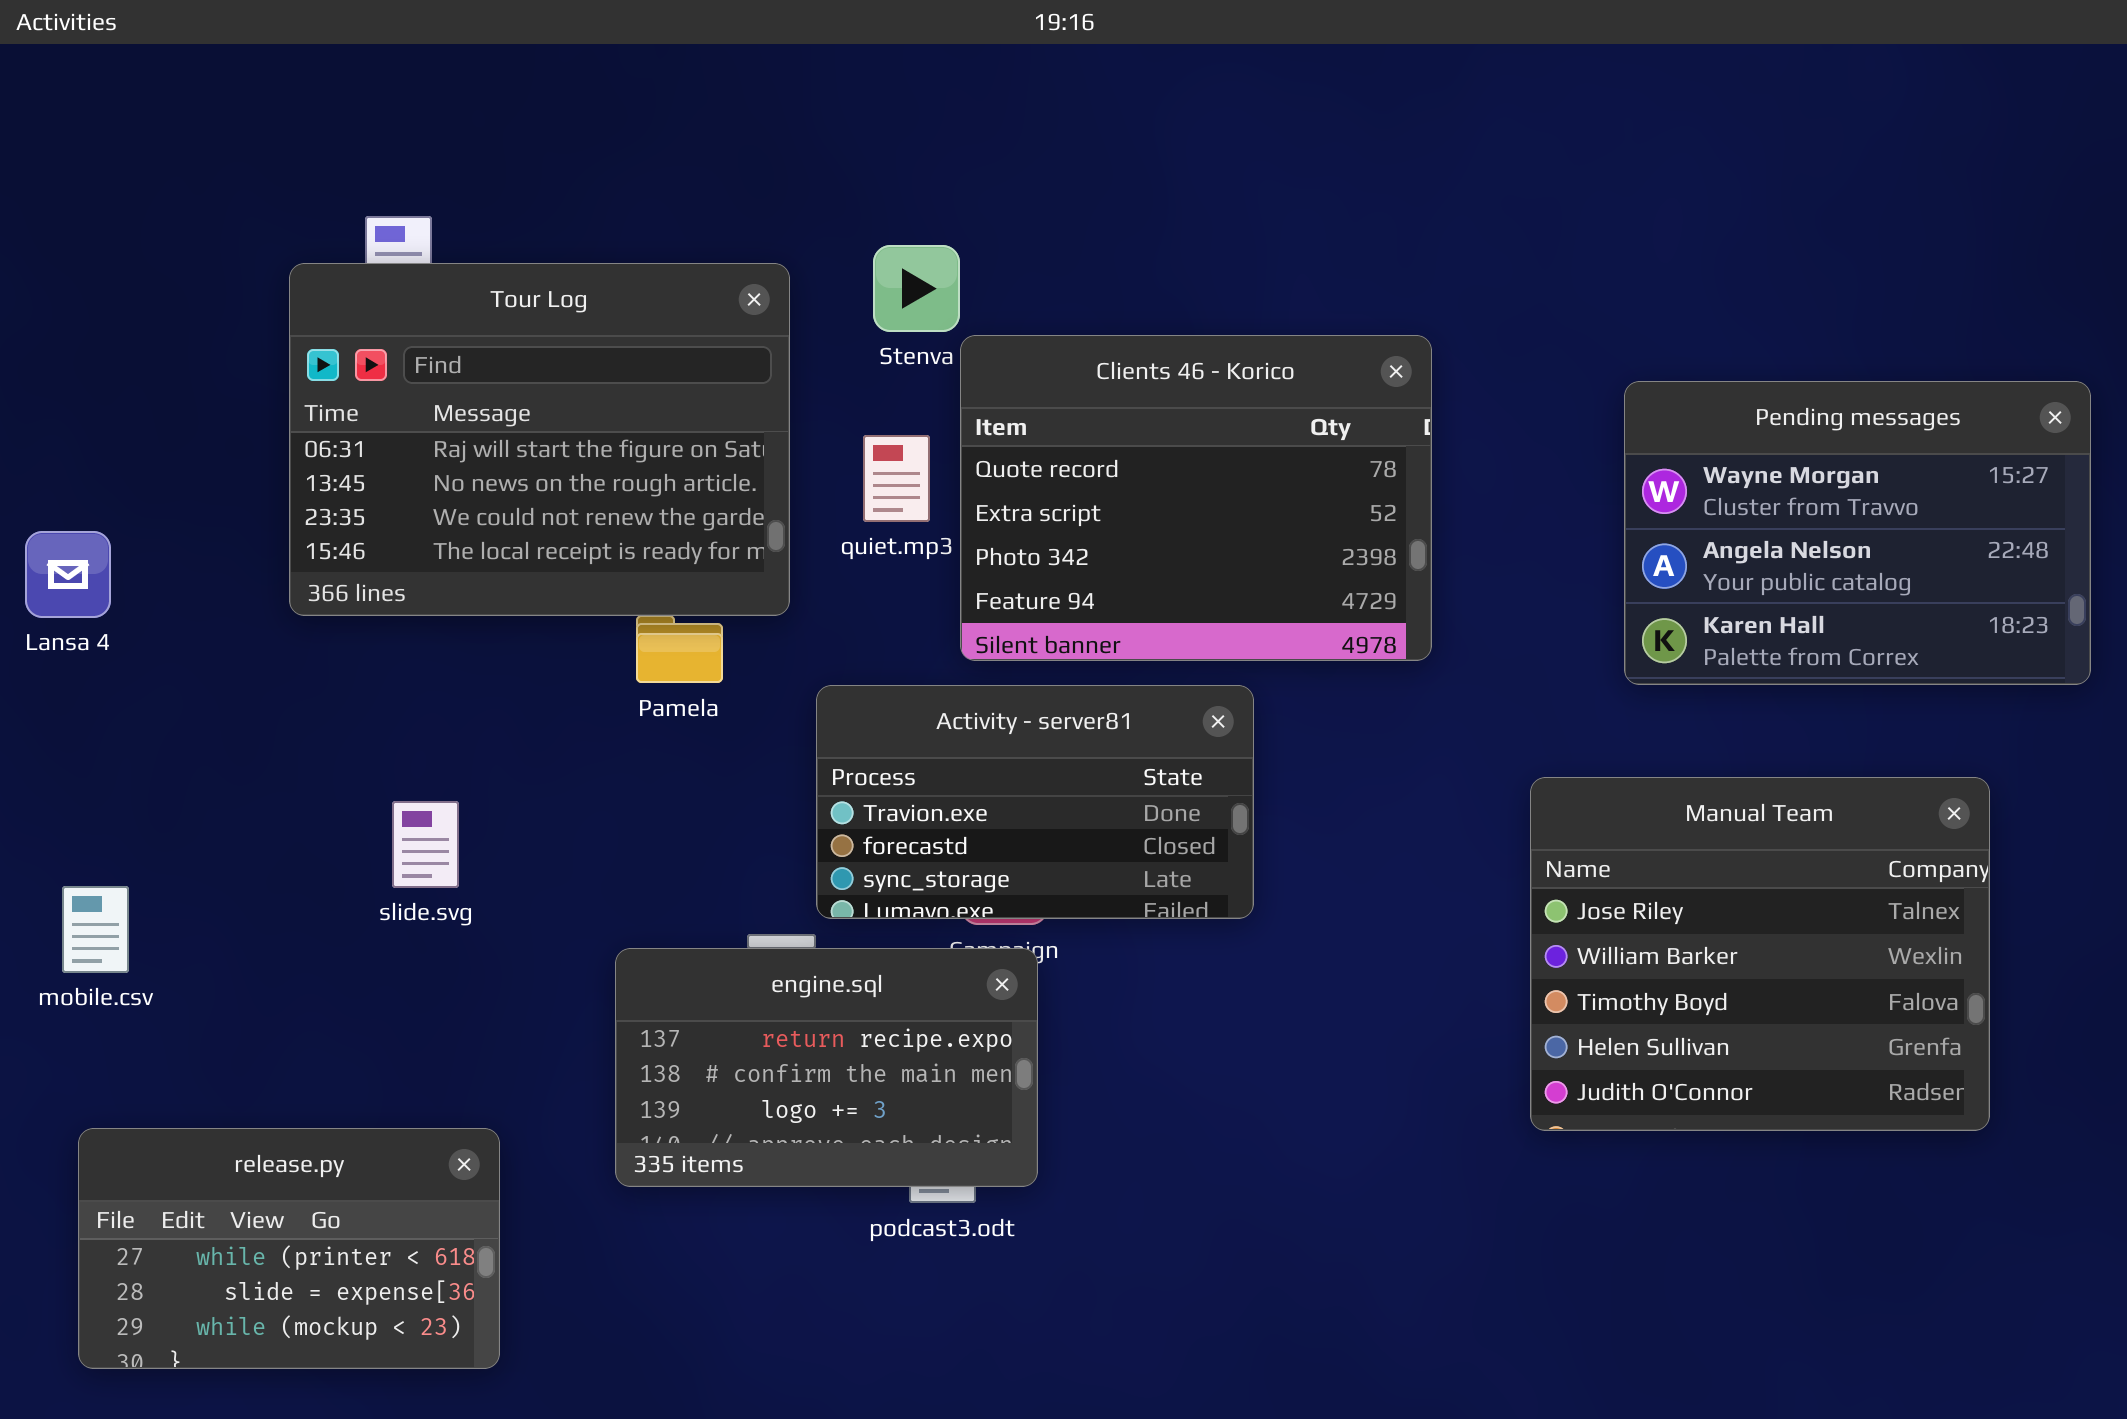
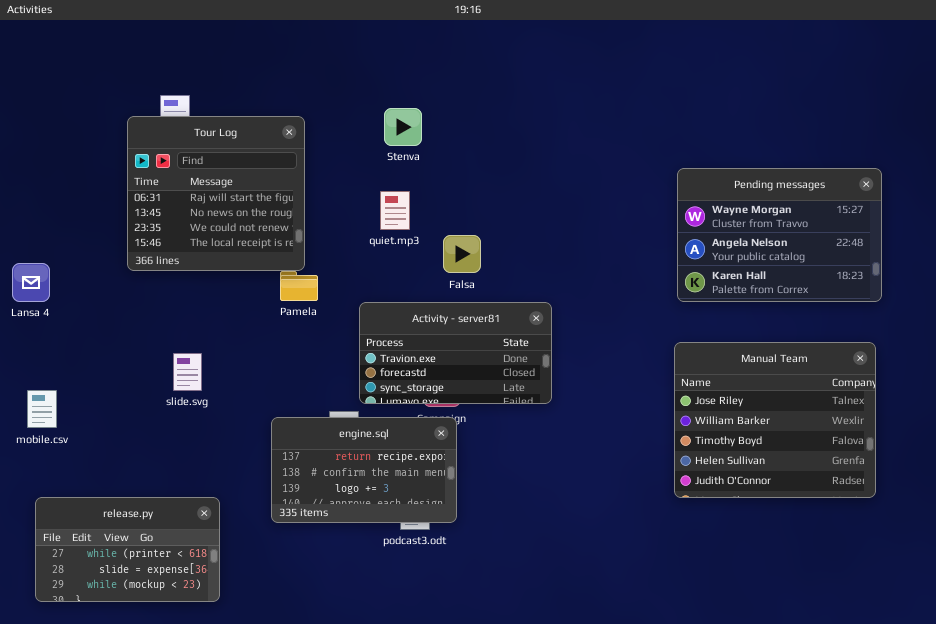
Tour Log: [289,263,790,616] -> [127,116,305,271], resized
Clients 46 - Korico: [960,335,1432,661] -> none, closed
Pending messages: [1624,381,2091,685] -> [677,168,882,302], moved
Lansa 4: [25,531,111,618] -> [12,263,50,302], moved

